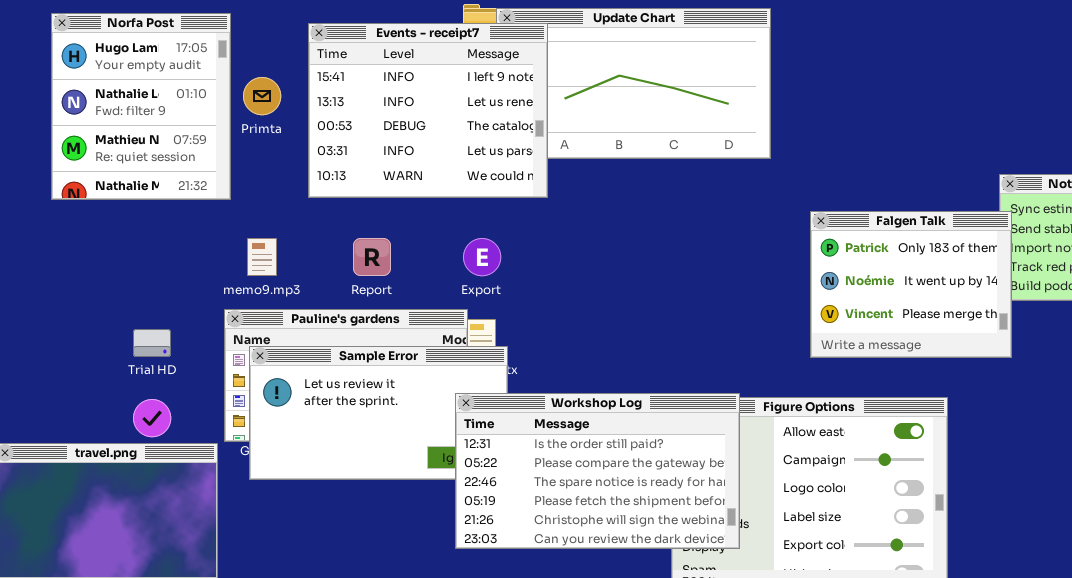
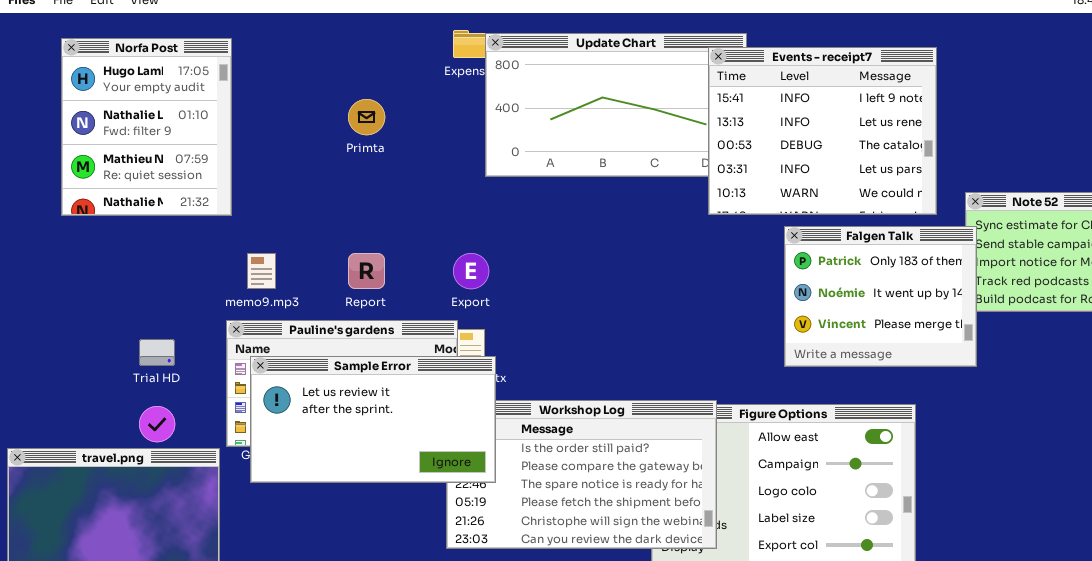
Events - receipt7: [308,23,548,198] -> [708,47,937,215], moved
Primta: [243,77,281,115] -> [348,99,385,135], moved
Sample Error: [249,346,508,480] -> [250,356,496,483], raised

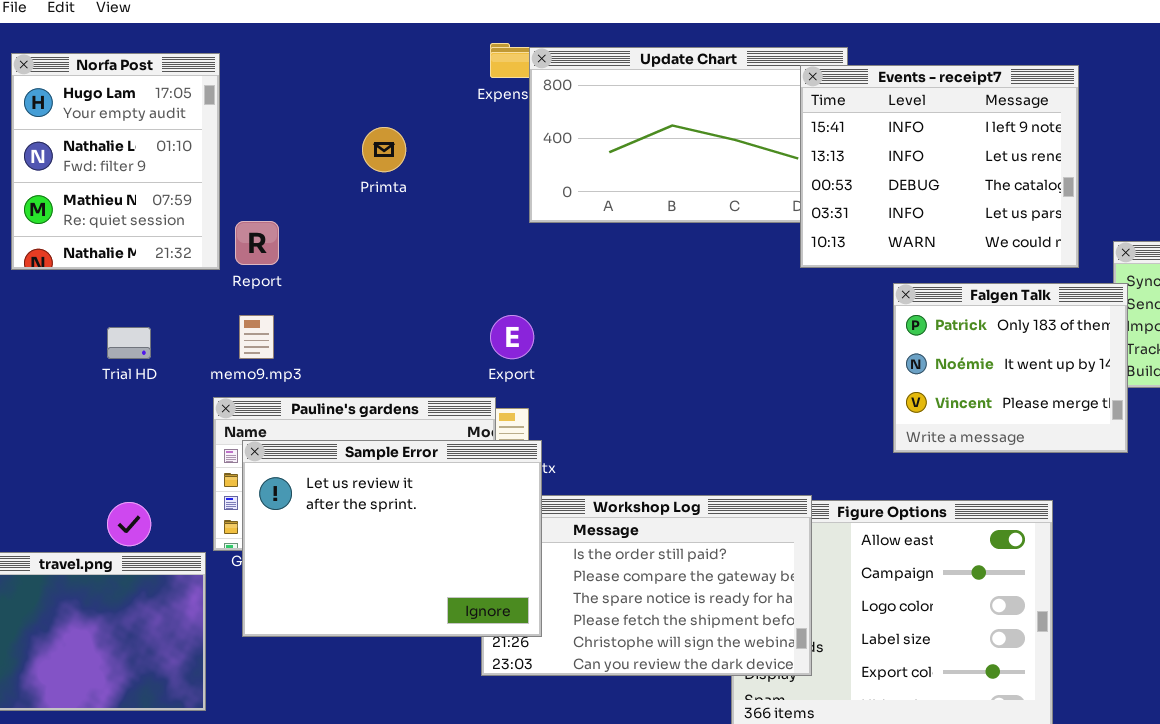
Report: [348,253,385,289] -> [235,221,279,265], moved
Trial HD: [139,339,175,366] -> [107,327,151,359], moved
Sample Error: [250,356,496,483] -> [242,440,542,637], resized

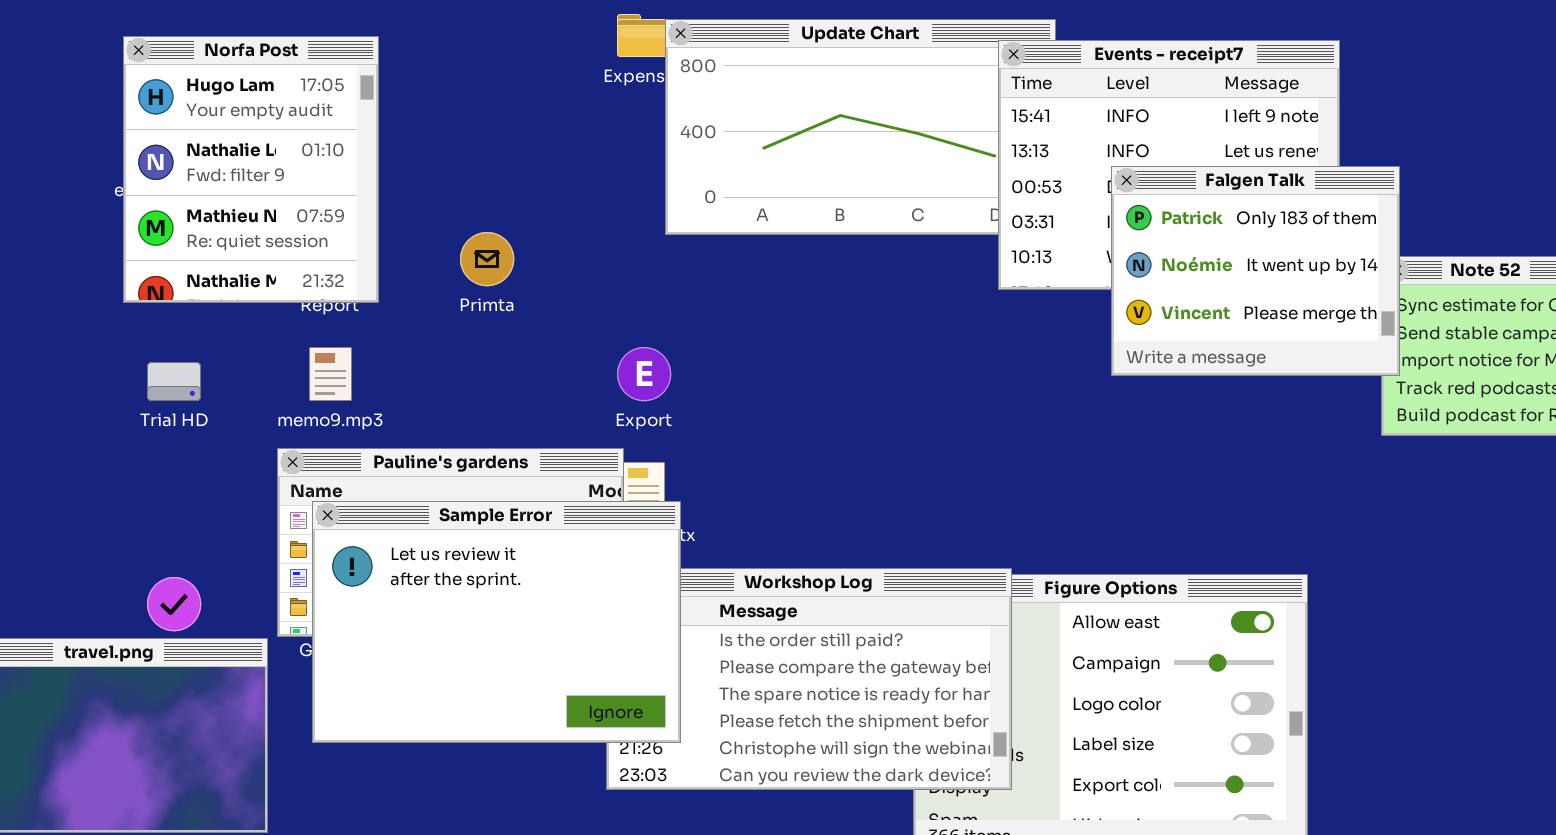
Norfa Post: [11,53,220,270] -> [123,36,379,303], moved
Primta: [362,127,406,172] -> [460,232,514,286], moved
Falgen Talk: [893,283,1128,453] -> [1111,166,1400,376], moved

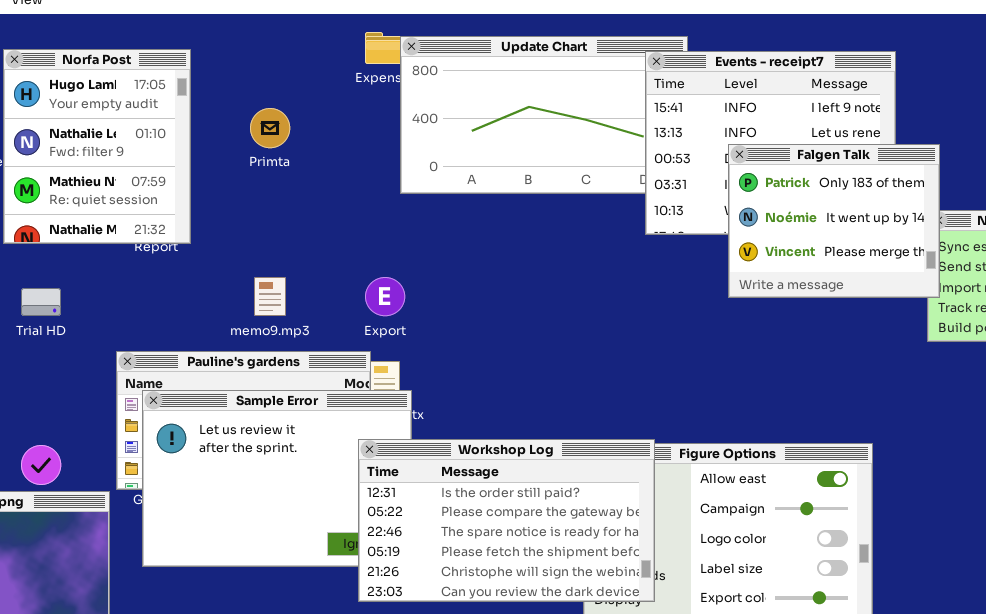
Primta: [460,232,514,286] -> [250,108,290,148], moved
memo9.mp3: [309,347,352,401] -> [254,277,286,316], moved
Workshop Log: [606,568,1012,790] -> [358,439,655,602], raised

